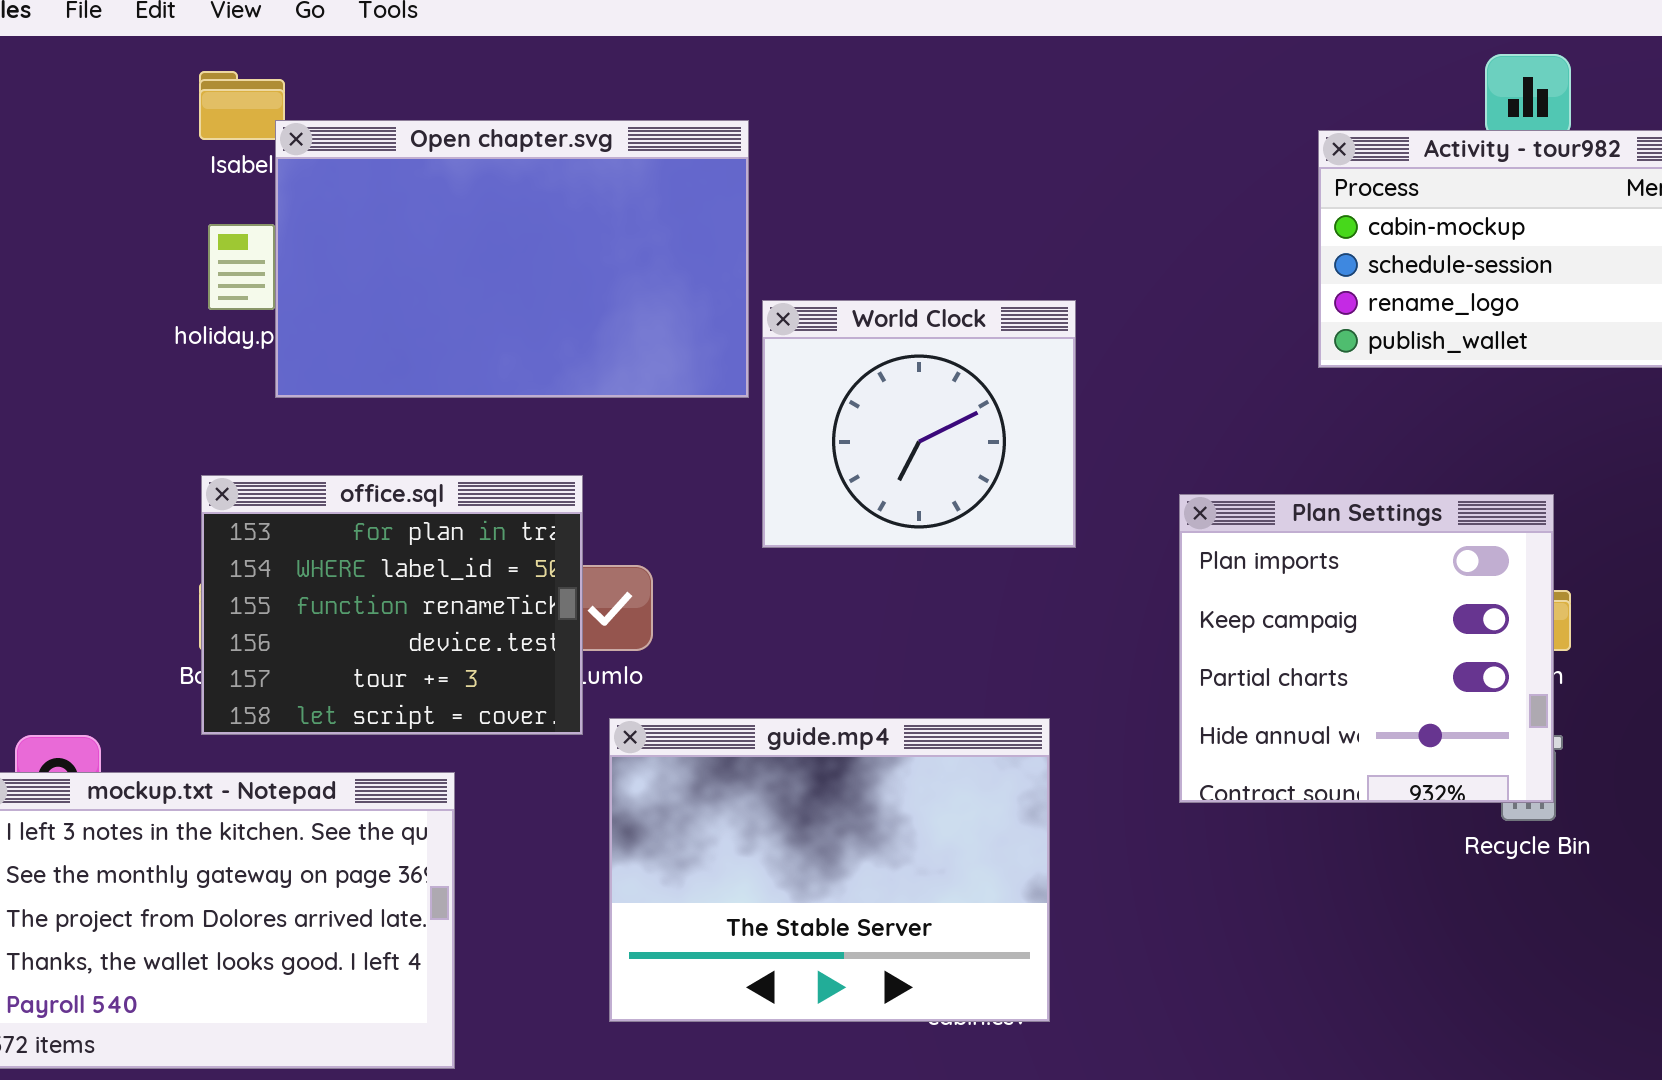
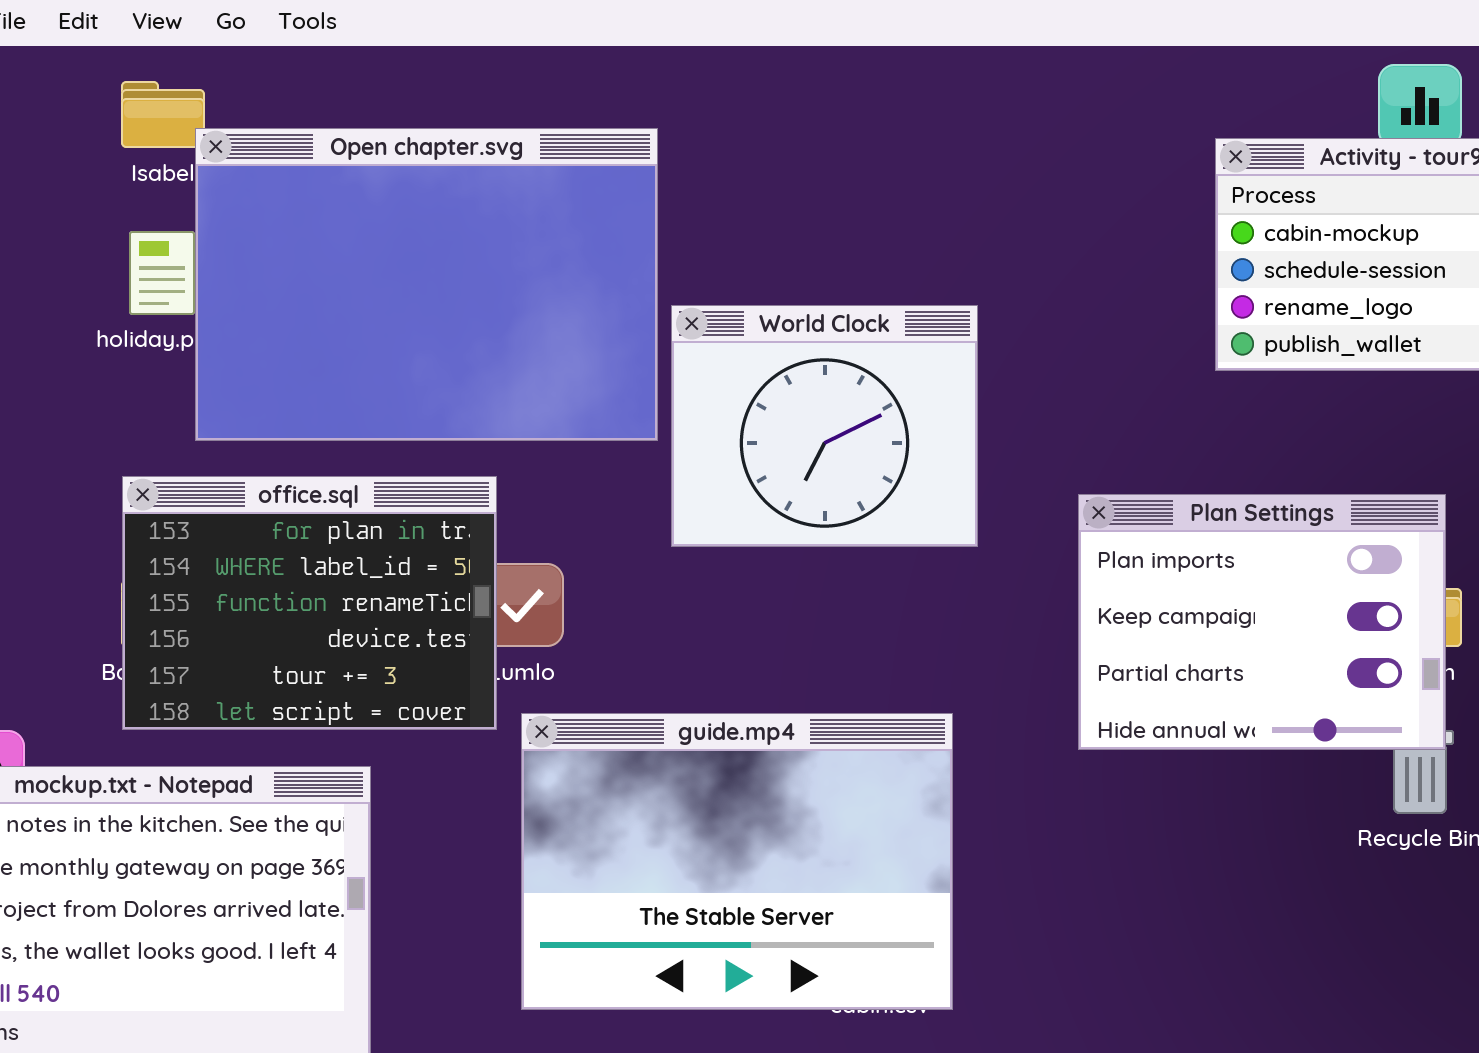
Open chapter.svg: [275,120,749,398] -> [195,128,658,441], resized
Plan Settings: [1179,494,1554,803] -> [1078,494,1446,750], resized

